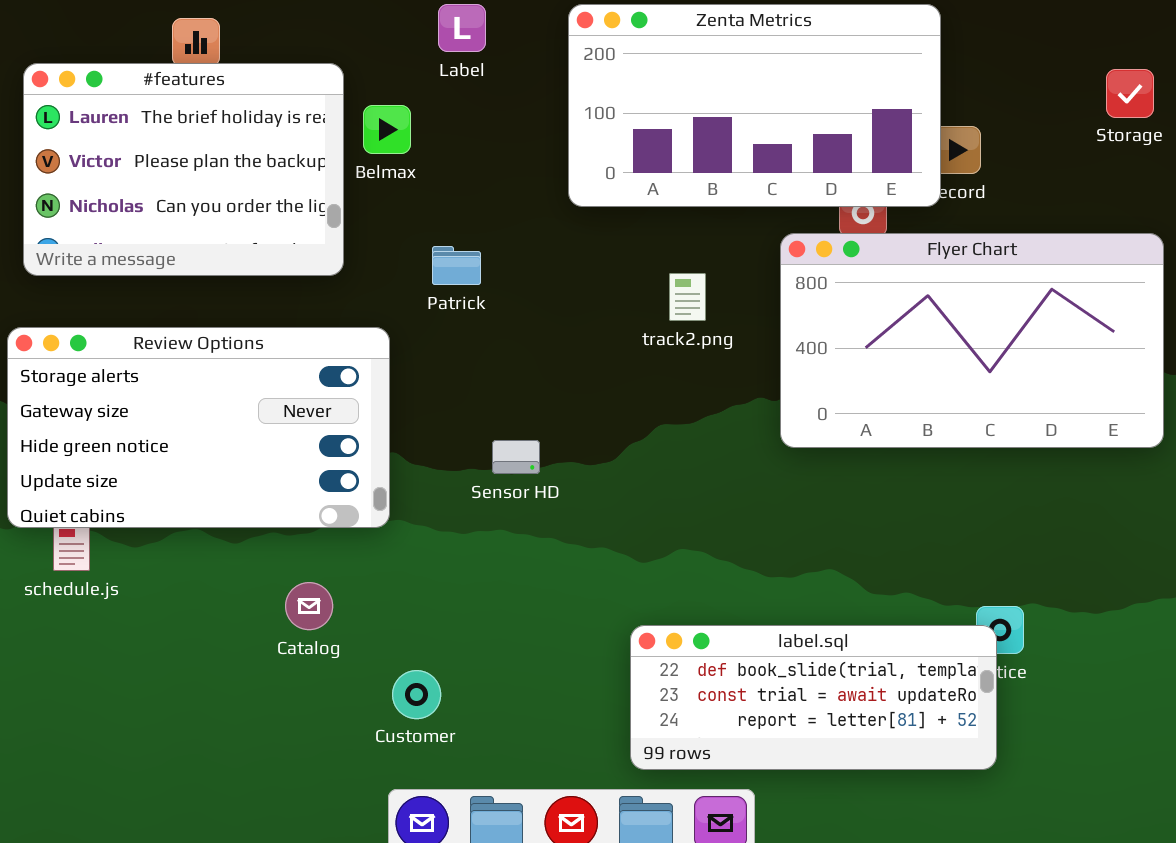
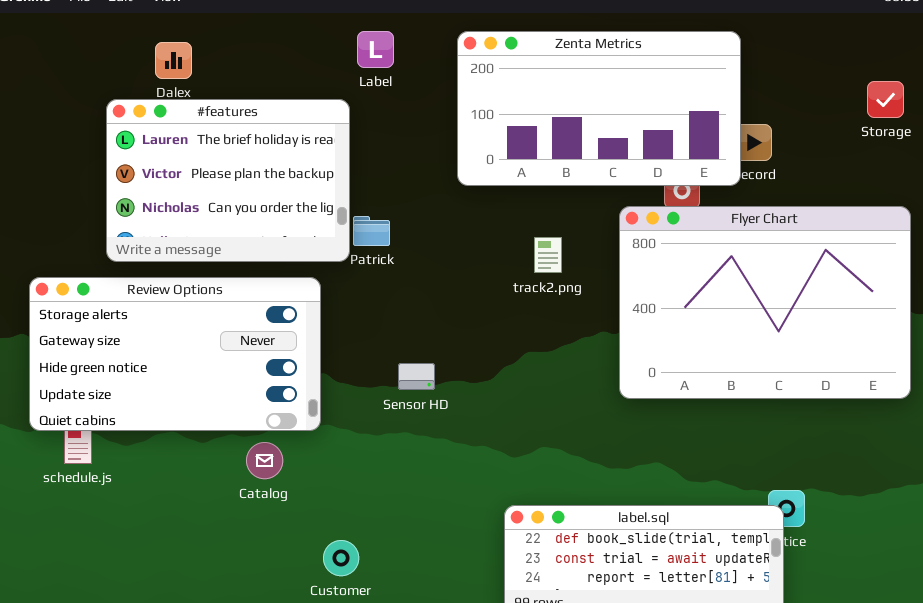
#features: [23,63,344,276] -> [106,99,350,262], moved
Flyer Chart: [780,233,1164,448] -> [619,206,911,399], resized
Catalog: [285,582,333,630] -> [246,442,283,479], moved

